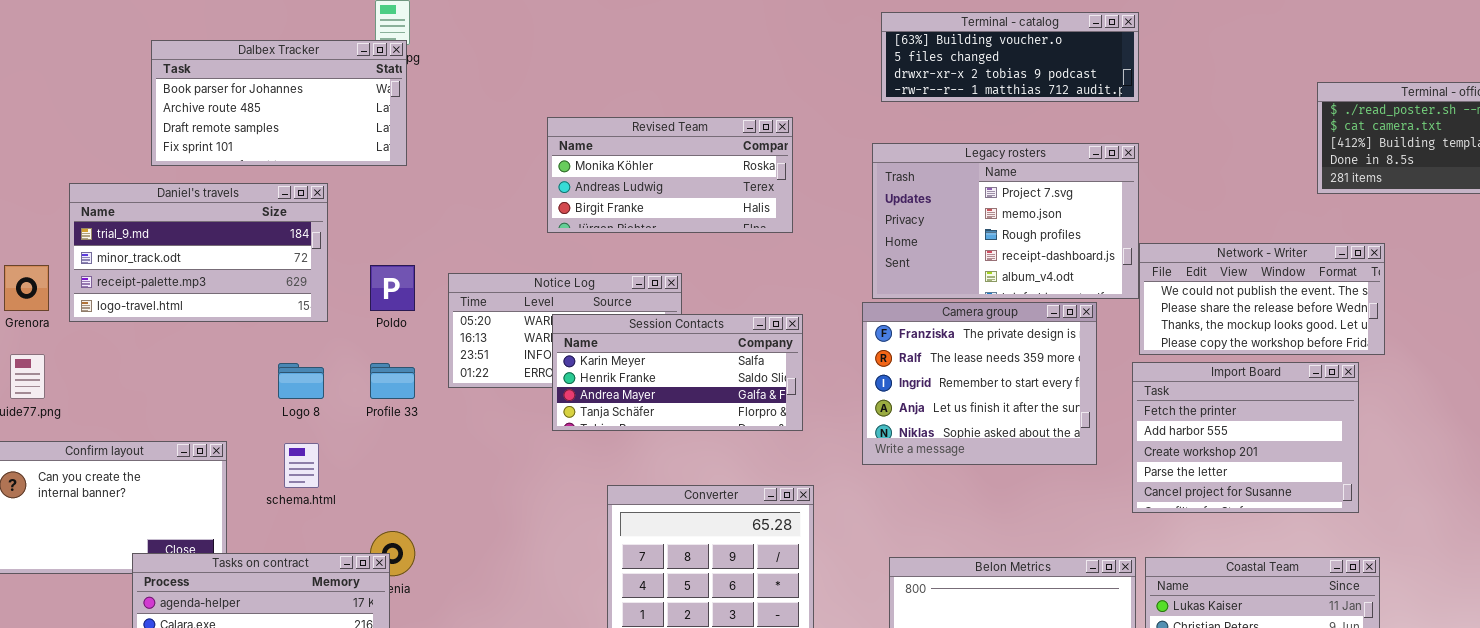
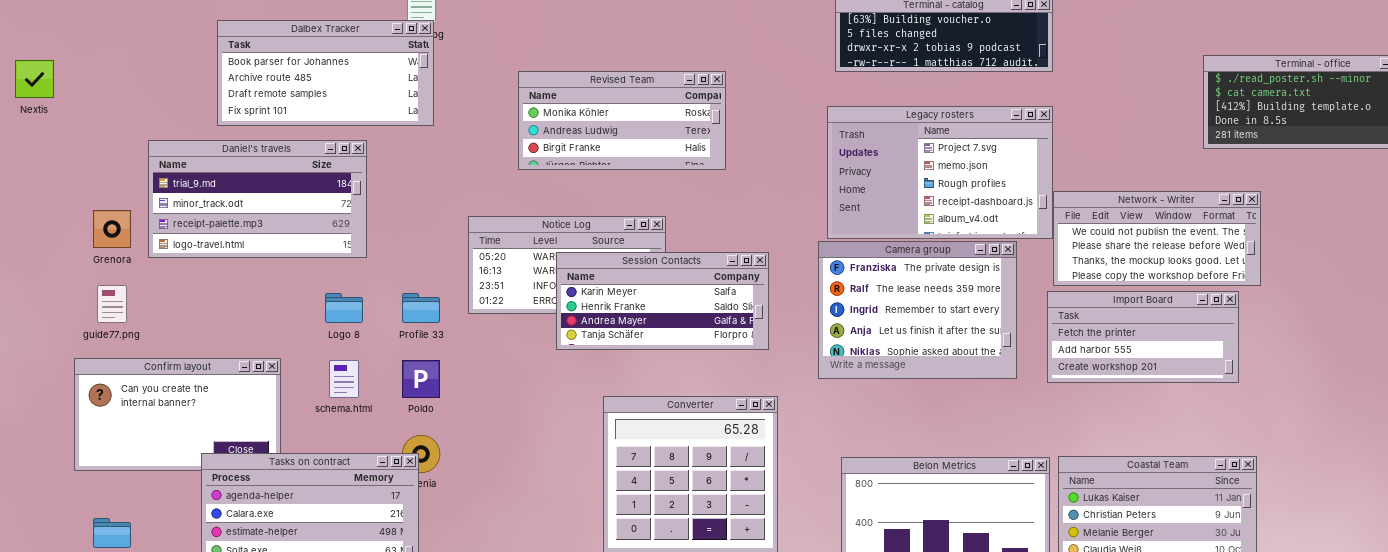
Revised Team: [547,117,793,233] -> [518,71,726,170], moved
Poldo: [370,265,415,311] -> [402,360,440,398], moved
Import Board: [1132,362,1359,513] -> [1047,291,1239,383], resized

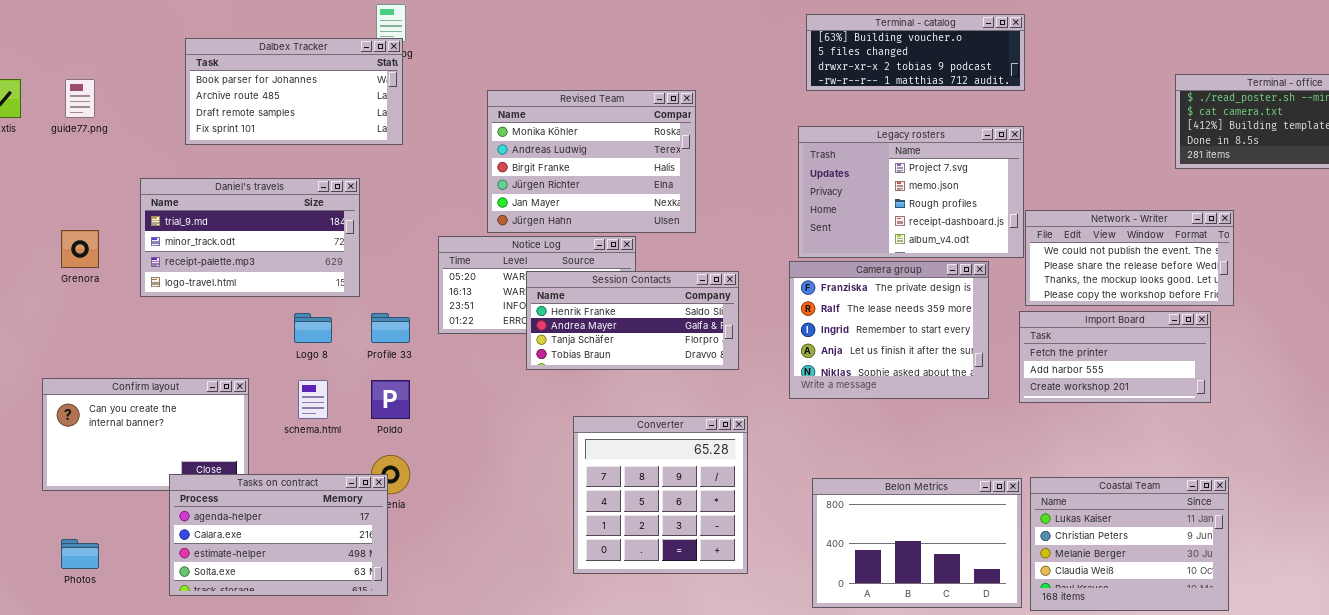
Revised Team: [518,71,726,170] -> [487,90,696,233], resized
Daniel's travels: [148,140,367,258] -> [140,178,360,297], moved
Session Contacts: [556,252,769,350] -> [526,271,739,370], scrolled down 1 row
guide77.png: [97,285,127,323] -> [65,79,95,118], moved

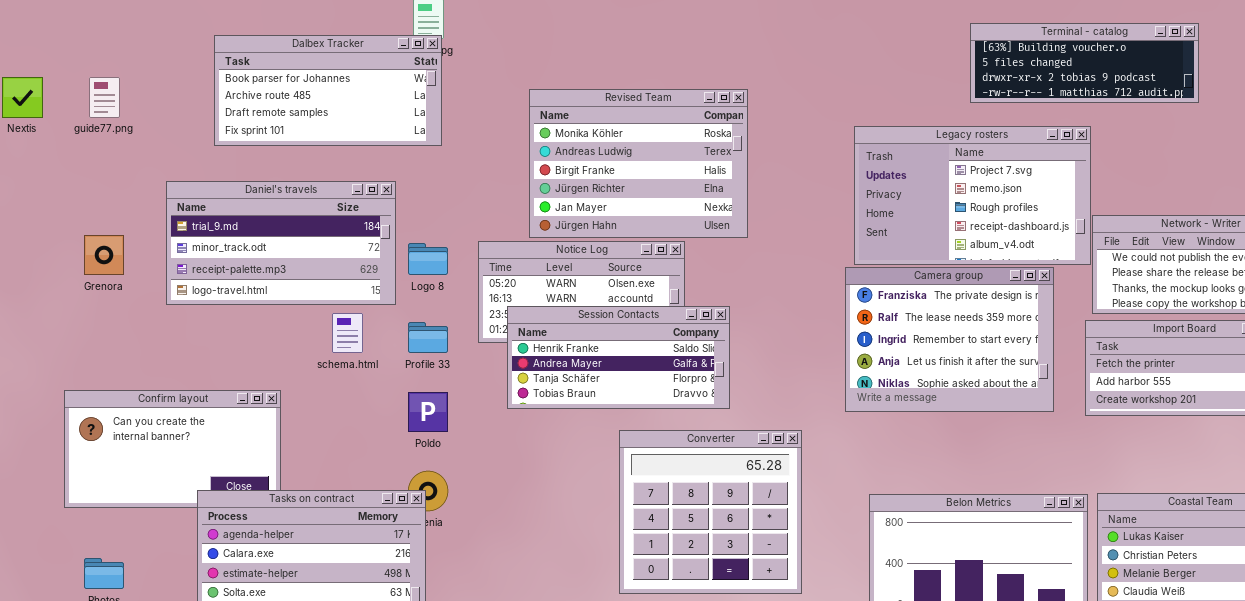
Terminal - catalog: [806,14,1025,91] -> [970,23,1199,103], moved
Session Contacts: [526,271,739,370] -> [507,306,730,409], moved
Logo 8: [294,313,332,343] -> [408,243,448,275], moved
schema.html: [298,380,328,419] -> [332,313,363,353], moved

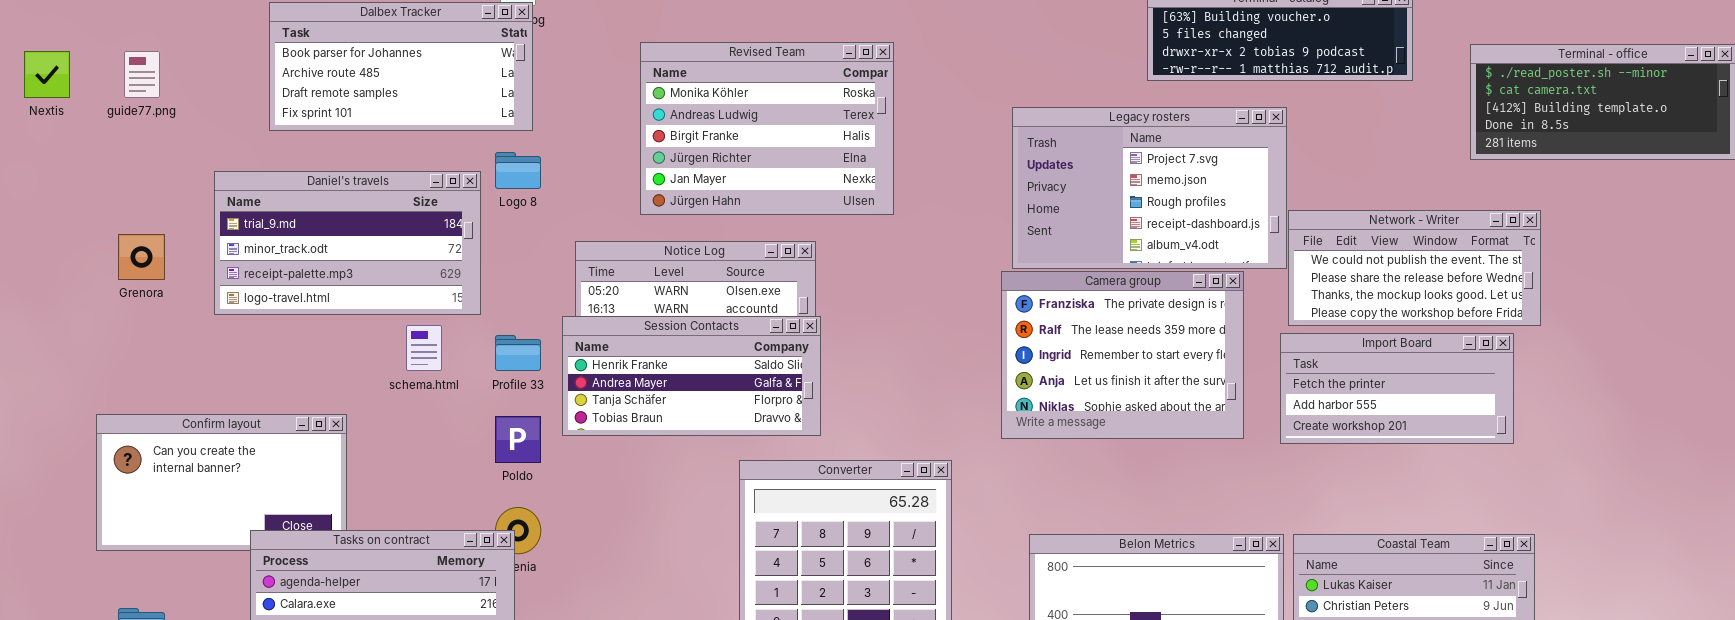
Revised Team: [529,89,748,238] -> [640,42,894,215], moved
Logo 8: [408,243,448,275] -> [495,152,541,189], moved
Session Contacts: [507,306,730,409] -> [562,316,821,436], moved

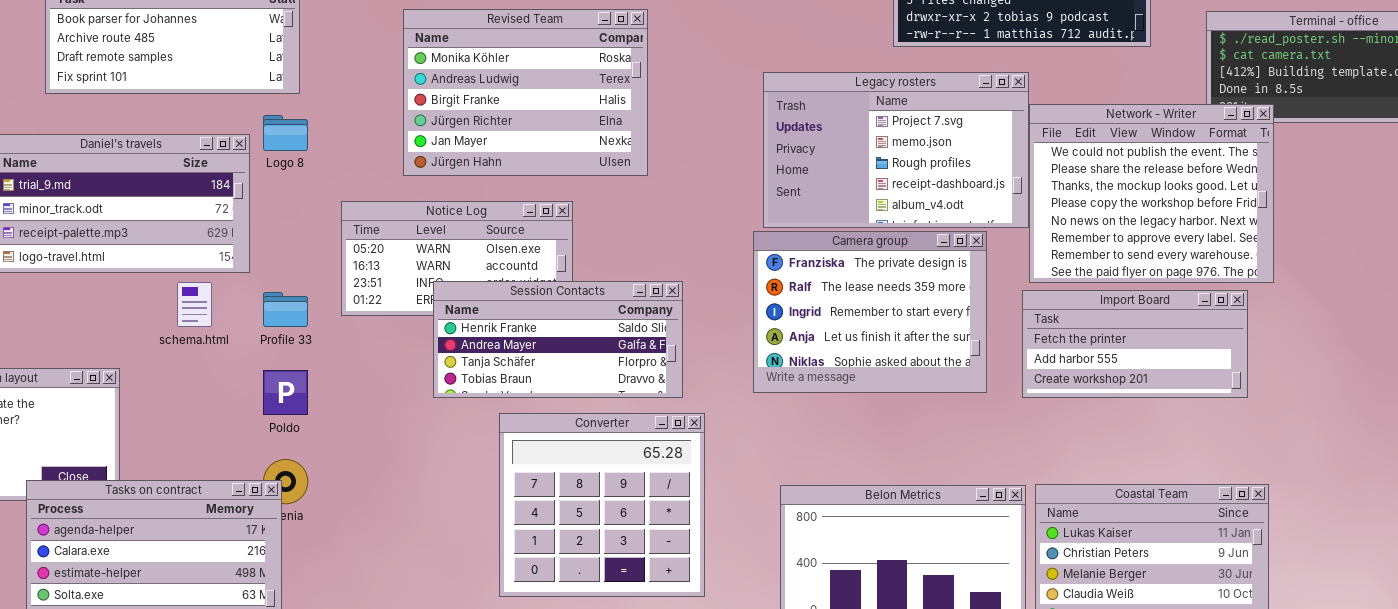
Network - Writer: [1288,210,1541,326] -> [1029,104,1274,283], resized
Session Contacts: [562,316,821,436] -> [433,281,683,398], moved

